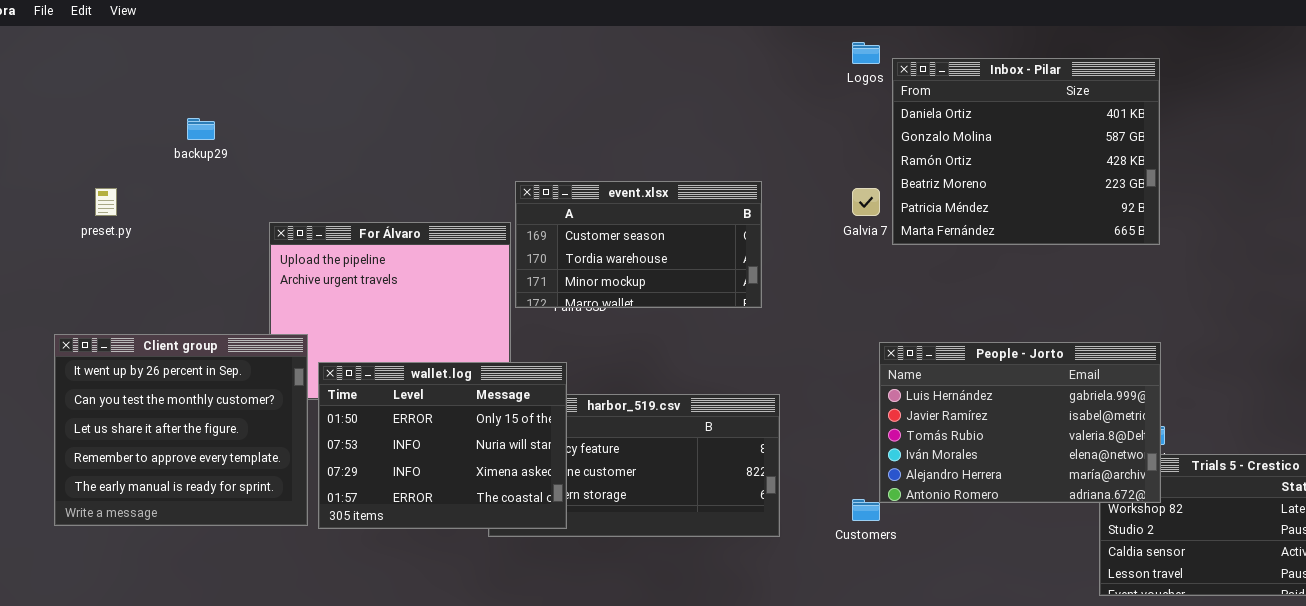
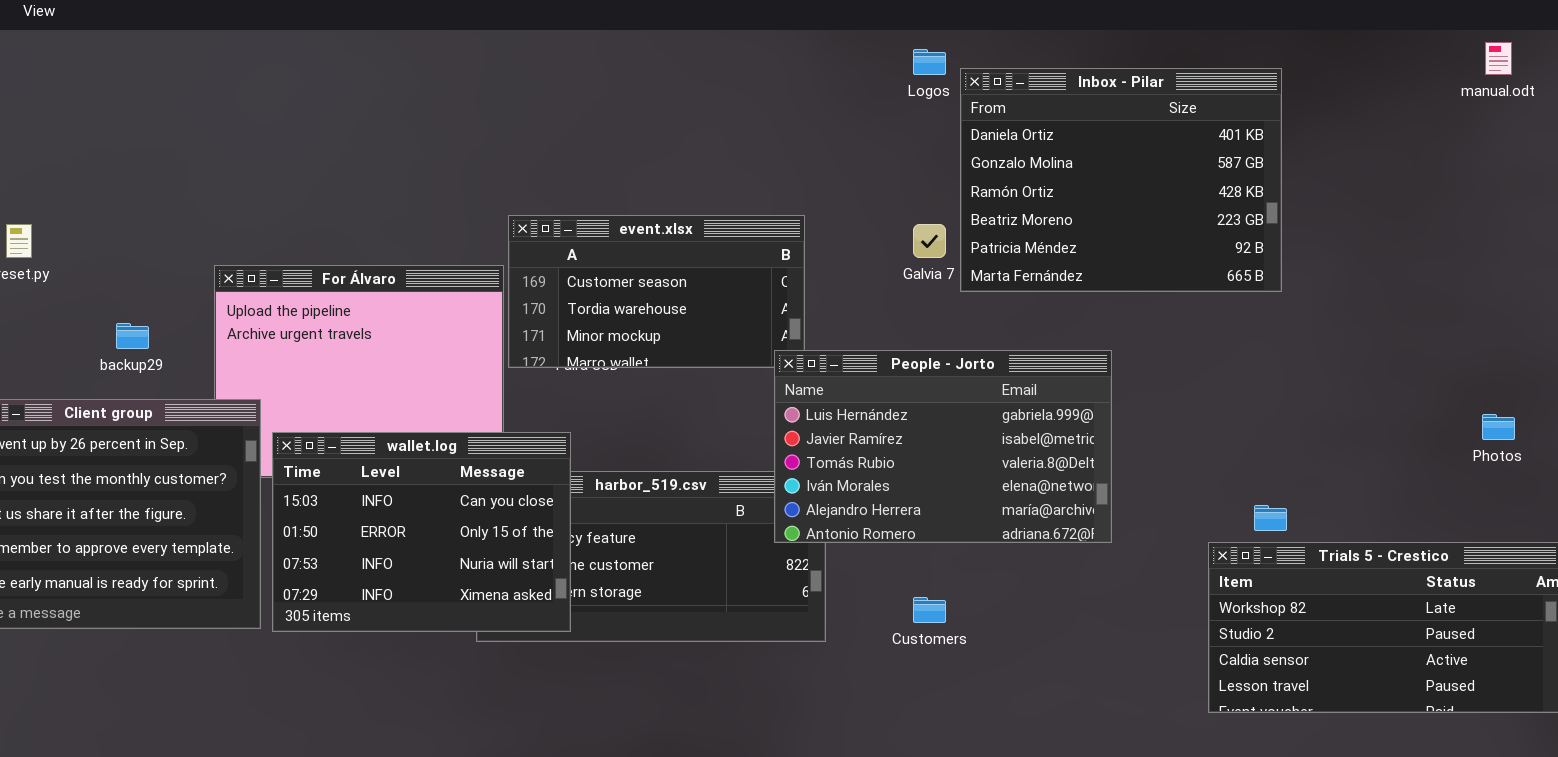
backup29: [187,118,215,140] -> [116,323,149,349], moved
People - Jorto: [879,342,1161,503] -> [774,350,1112,543], moved
wallet.log: [318,362,567,529] -> [272,432,571,632], scrolled up 1 row

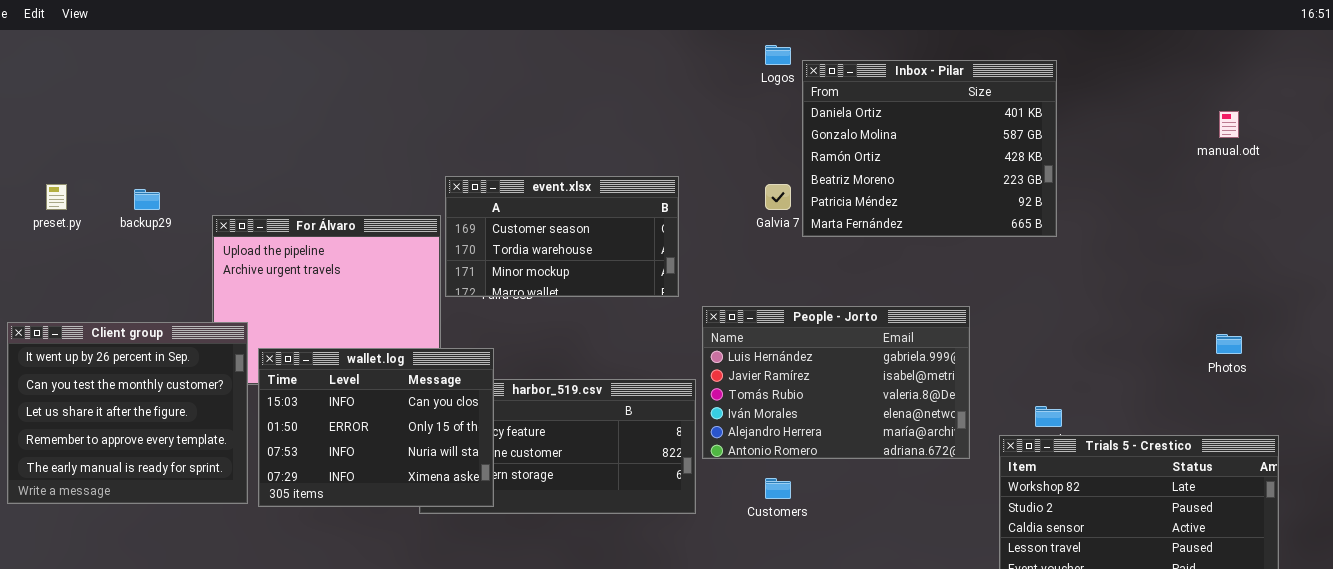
manual.odt: [1485,42,1512,75] -> [1219,111,1239,138], moved
backup29: [116,323,149,349] -> [134,189,160,210], moved
People - Jorto: [774,350,1112,543] -> [702,306,970,459], moved

